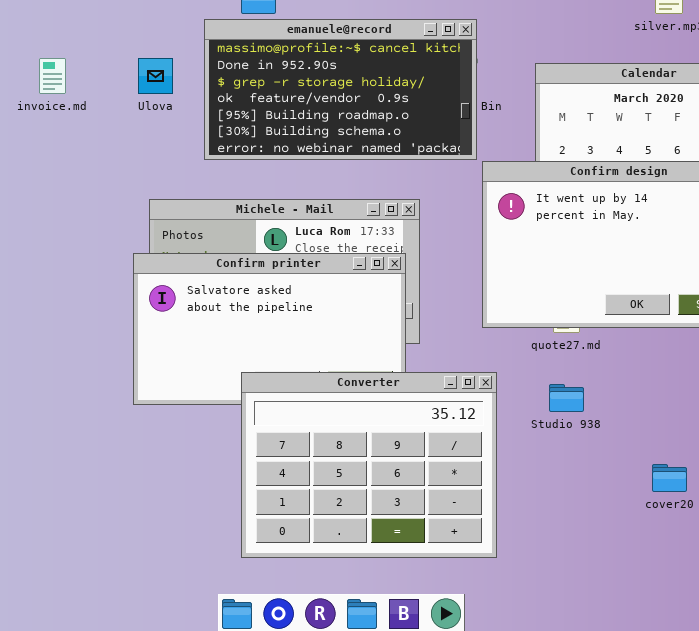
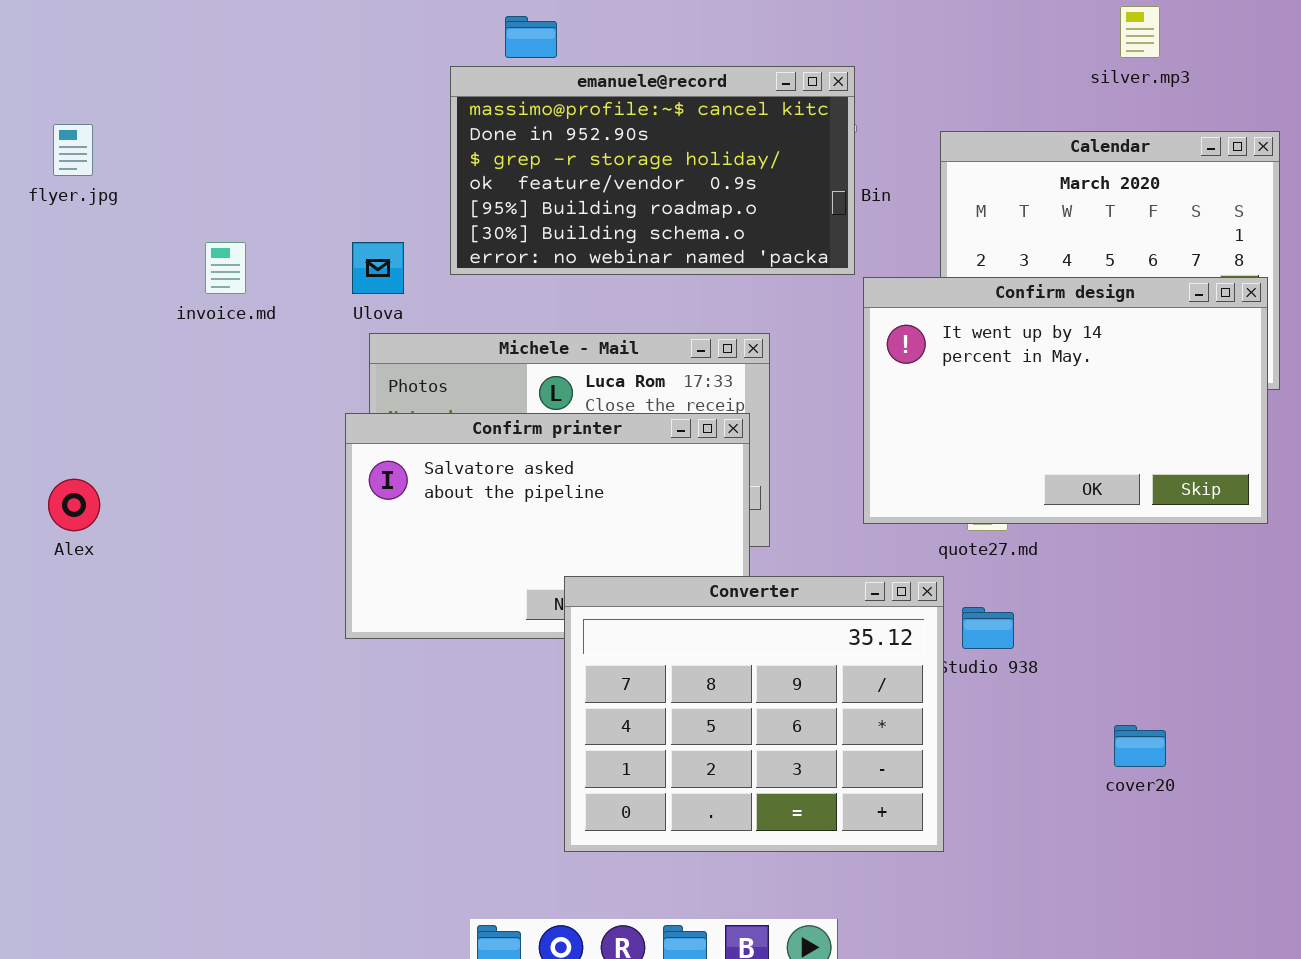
invoice.md: [39,58,66,94] -> [205,242,246,294], moved
Ulova: [138,58,173,94] -> [352,242,404,294], moved
Converter: [241,372,497,558] -> [564,576,944,852], moved

